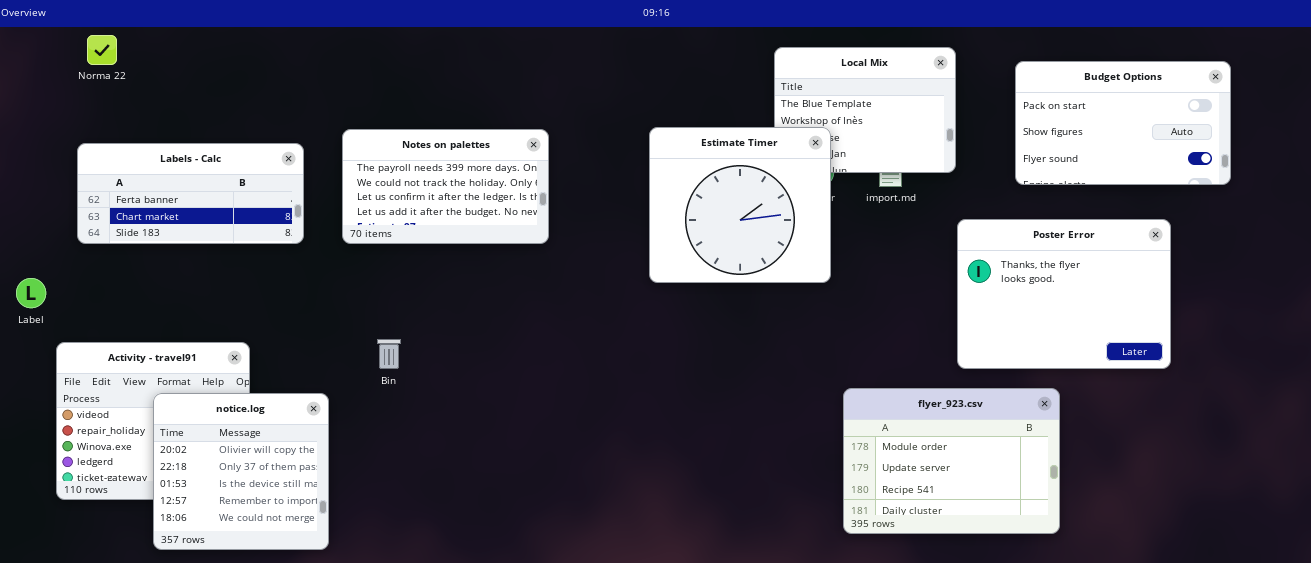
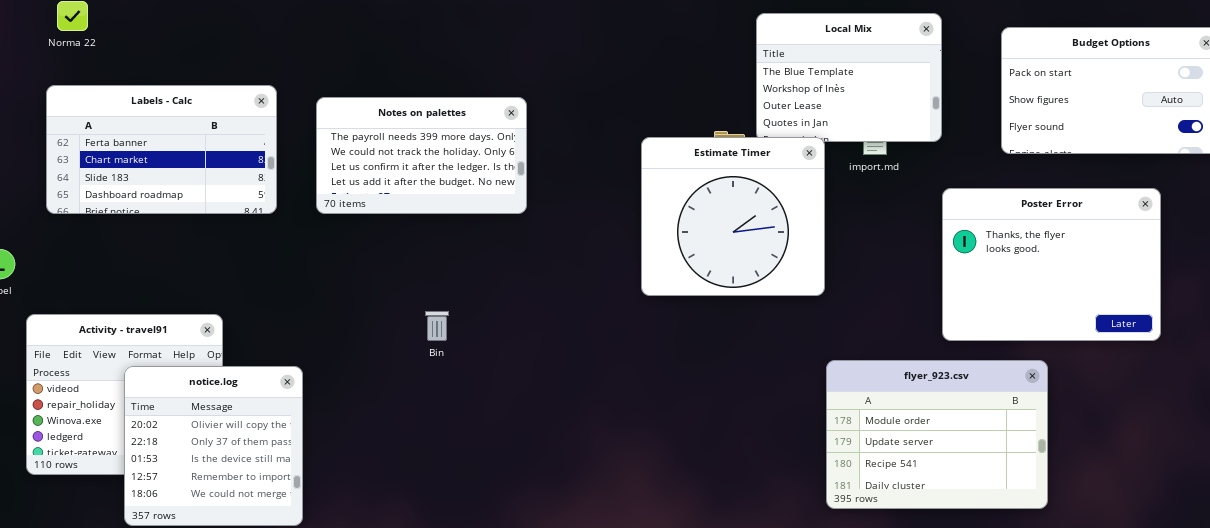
Estimate Timer: [649,127,831,283] -> [641,137,825,296], moved
Labels - Calc: [77,143,304,244] -> [46,85,277,214], resized
Bin: [377,339,401,369] -> [425,311,449,341], moved

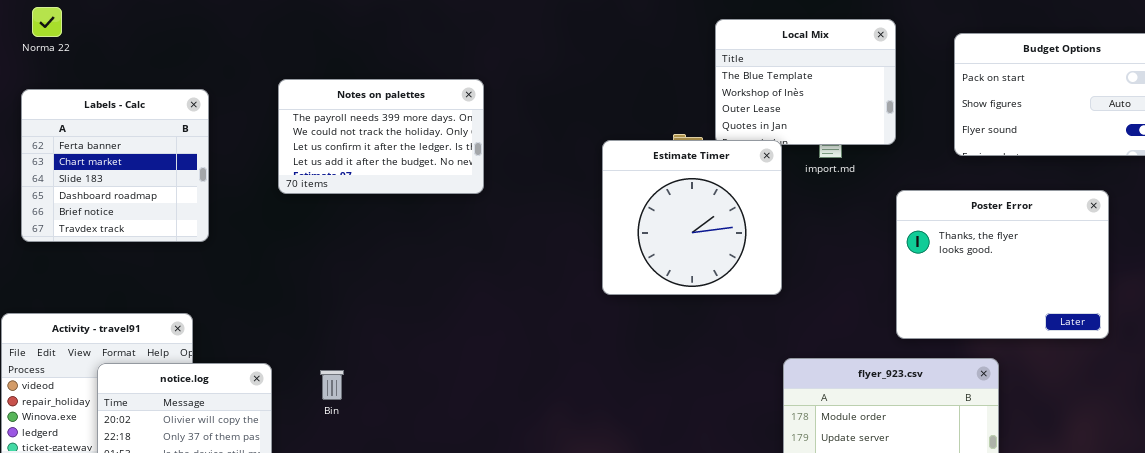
Labels - Calc: [46,85,277,214] -> [21,89,209,242], resized
Notes on palettes: [316,97,527,214] -> [278,79,484,194], moved
Bin: [425,311,449,341] -> [320,370,344,400], moved

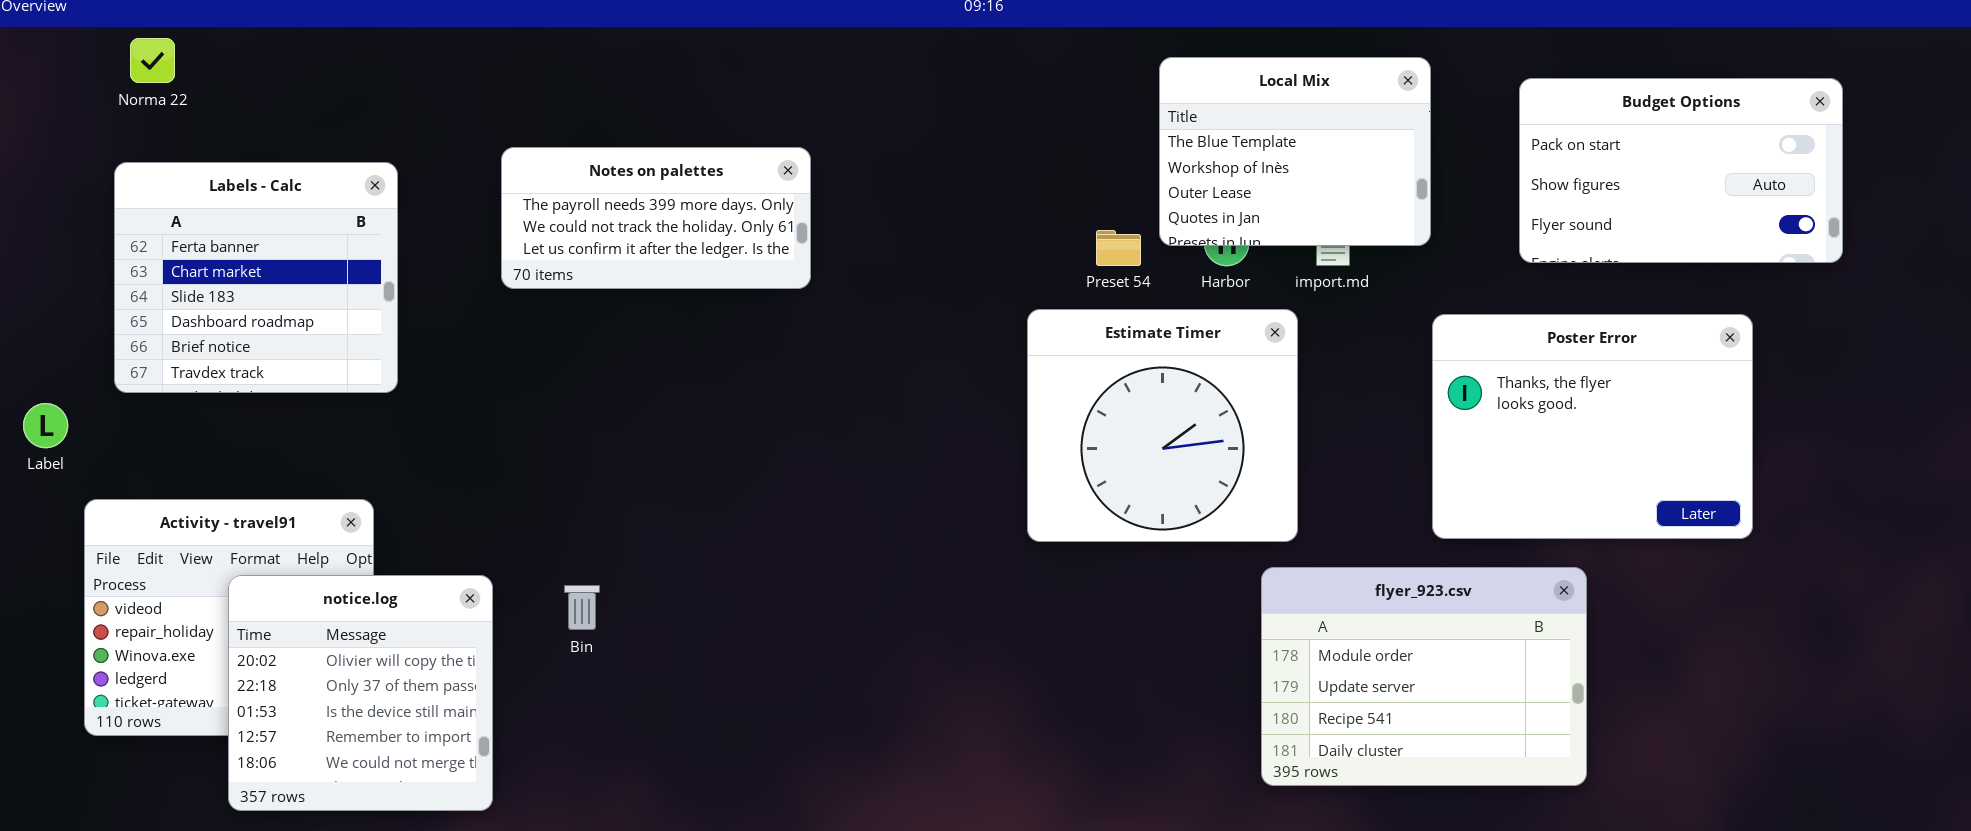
Notes on palettes: [278,79,484,194] -> [501,147,811,289], resized
Estimate Timer: [602,140,782,295] -> [1027,309,1298,542], moved

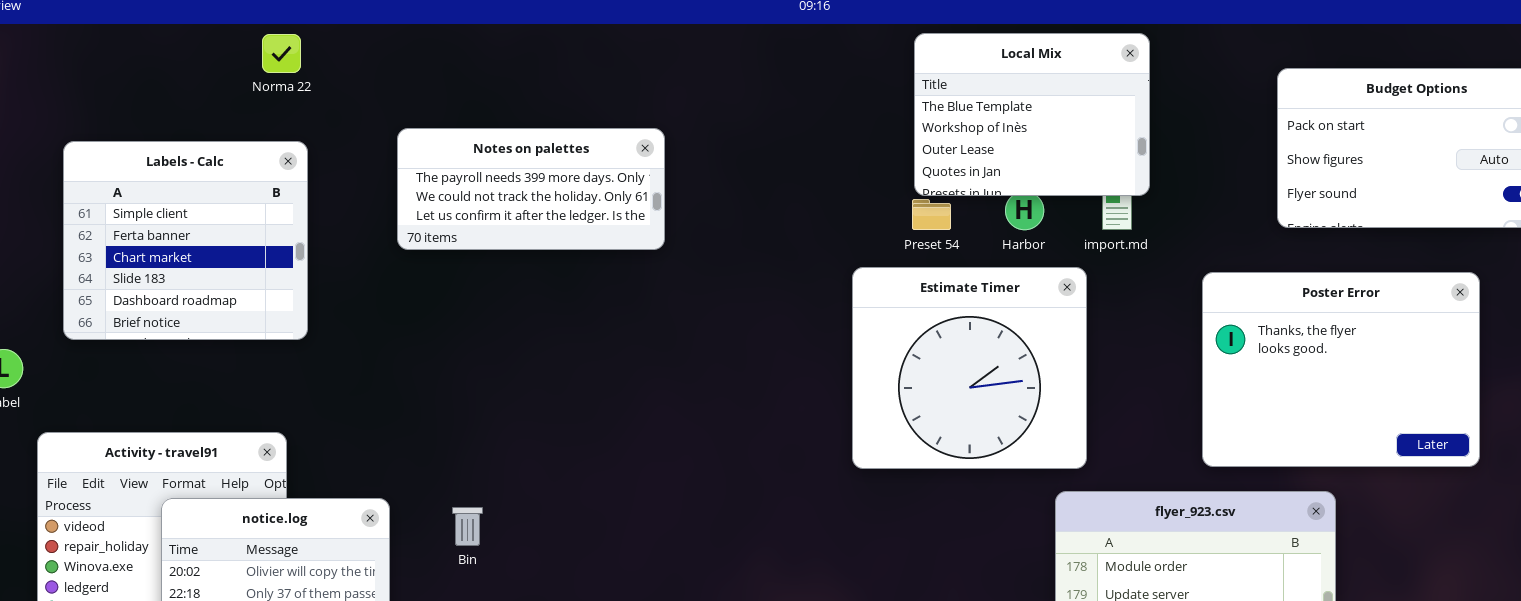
Norma 22: [130,38,175,83] -> [262,34,301,73], moved
Local Mix: [1159,57,1431,246] -> [914,33,1150,196], moved
Labels - Calc: [114,162,398,393] -> [63,141,308,340], scrolled up 1 row

